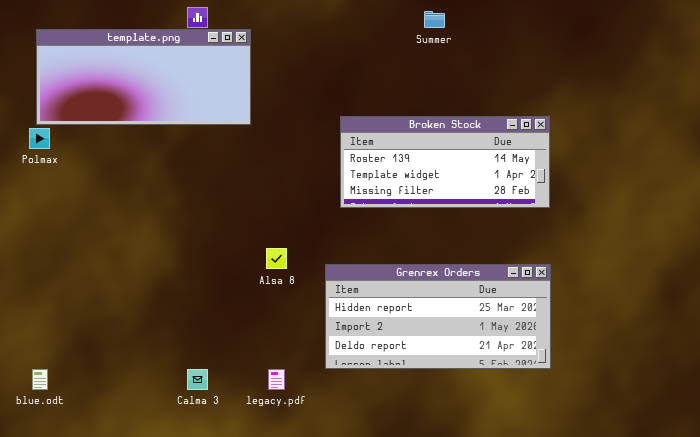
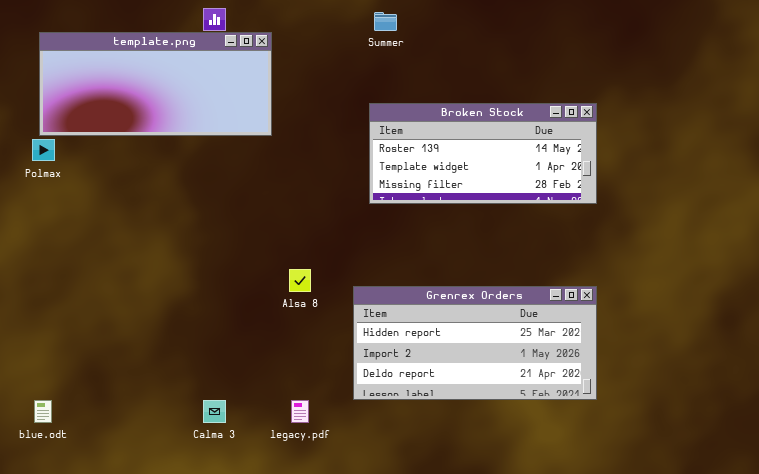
Summer: [424,11,445,28] -> [374,12,397,31], moved
Broken Stock: [340,116,550,208] -> [369,103,597,204], moved

